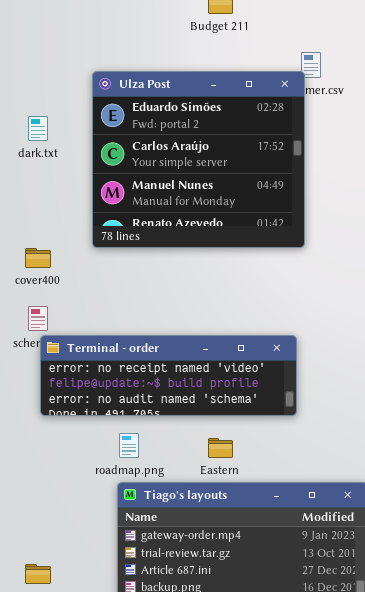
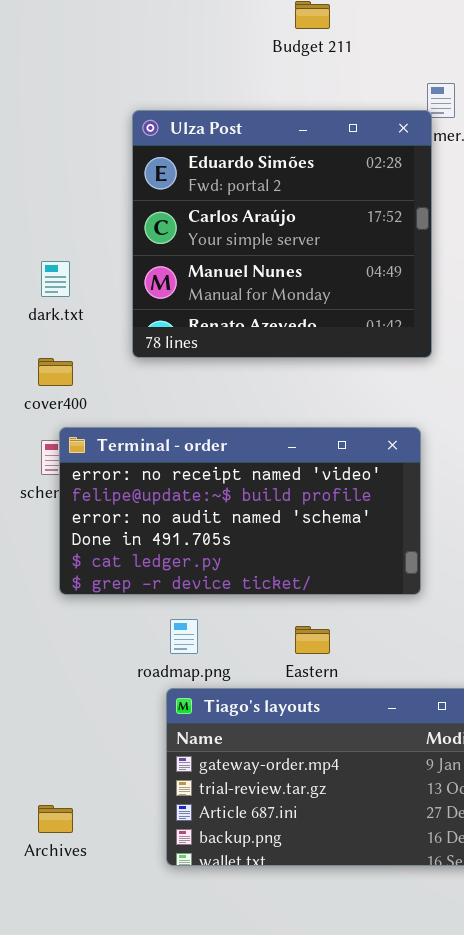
dark.txt: [28,116,48,141] -> [41,261,70,297], moved
Terminal - order: [40,335,297,416] -> [59,427,421,595], resized

